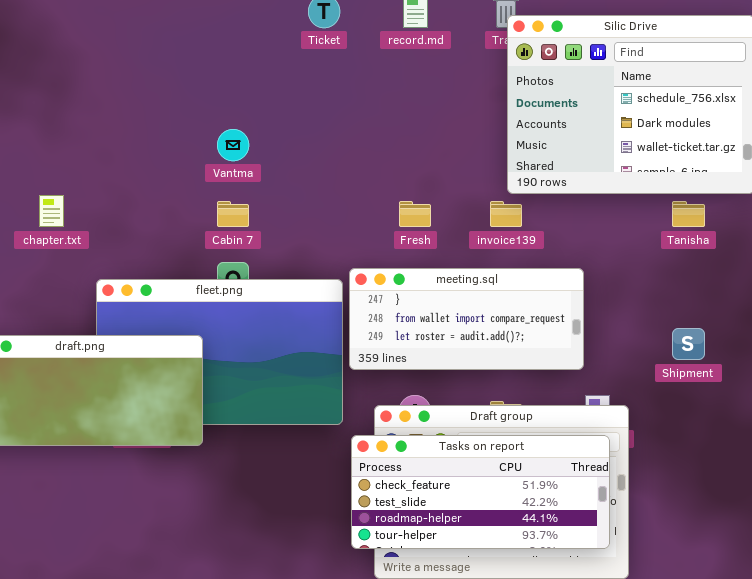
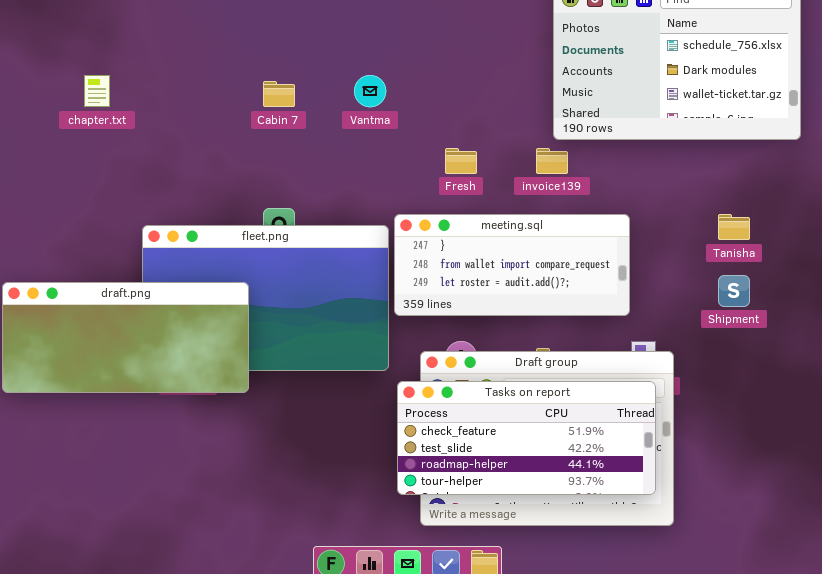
Vantma: [217,129,249,161] -> [354,75,386,107], moved
chapter.txt: [39,195,64,227] -> [84,75,110,107], moved
Cabin 7: [217,201,249,227] -> [263,81,295,107], moved
Tanisha: [672,201,705,227] -> [718,214,750,240], moved

